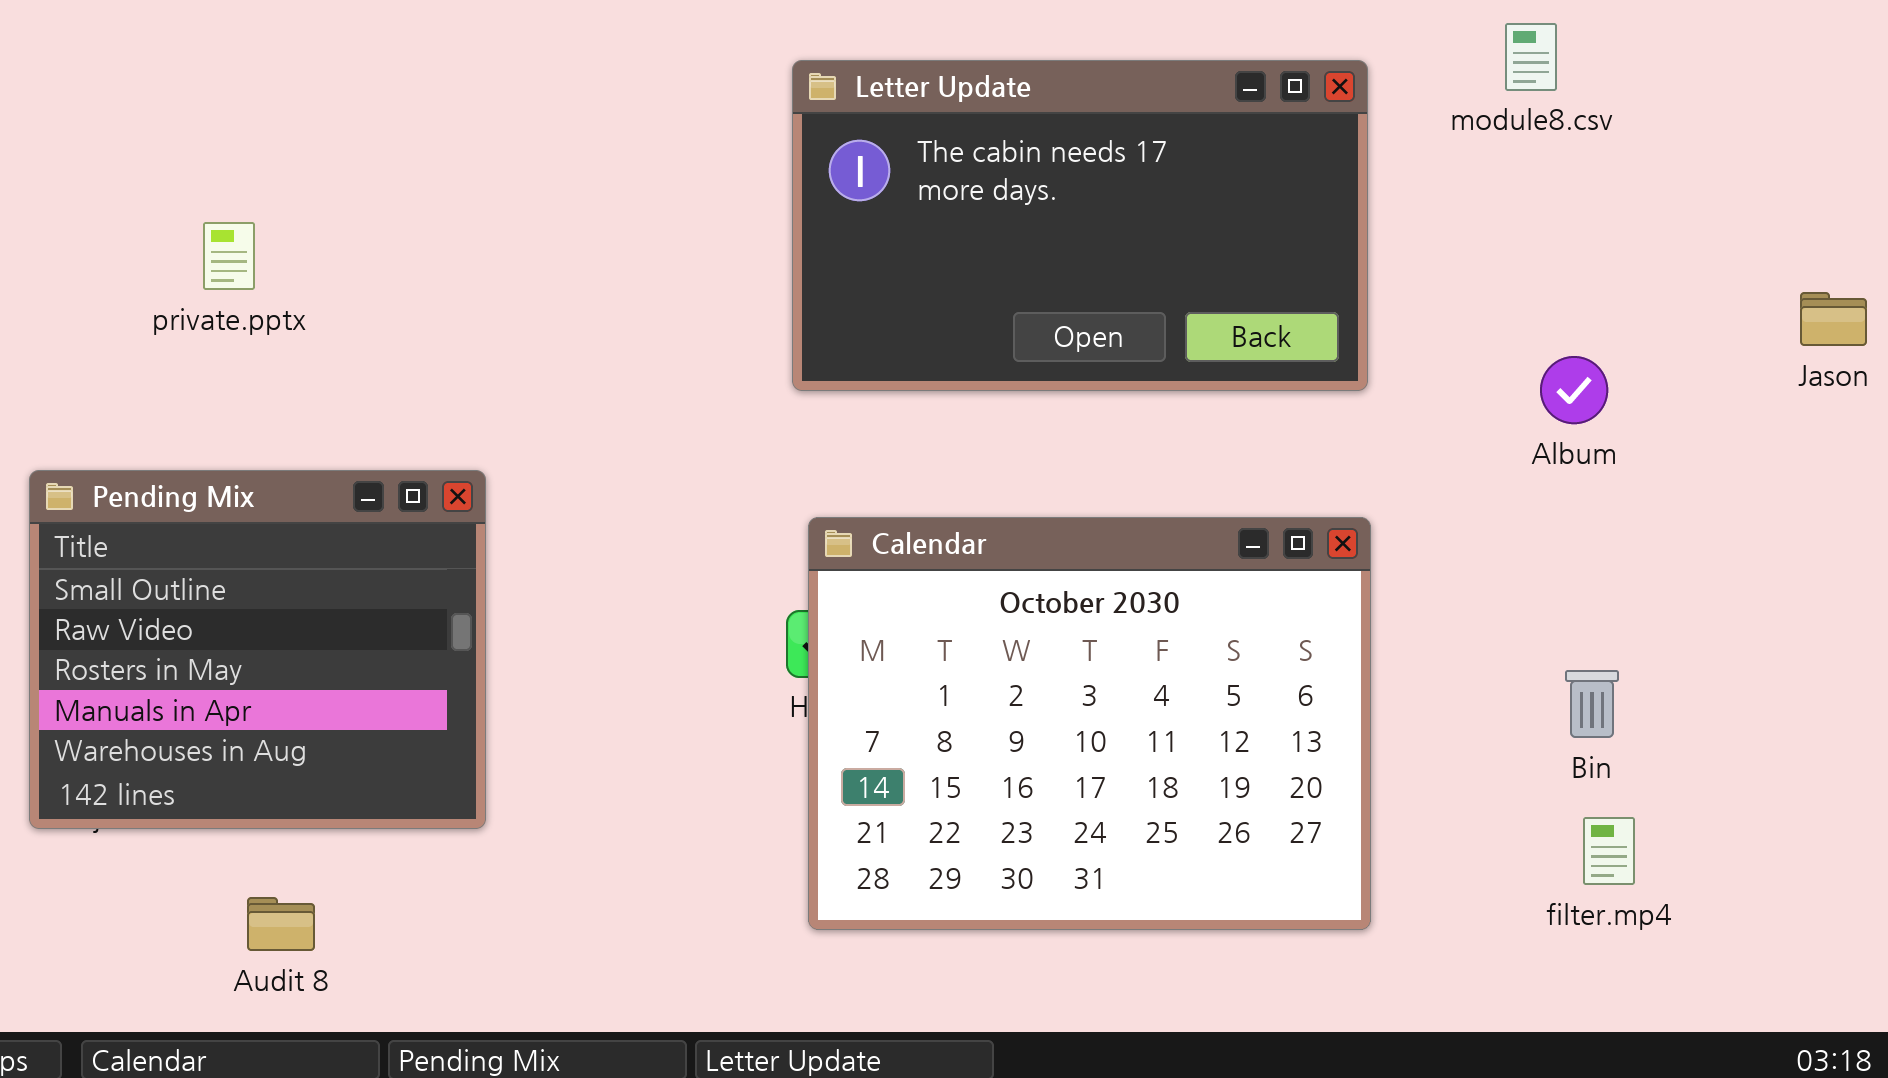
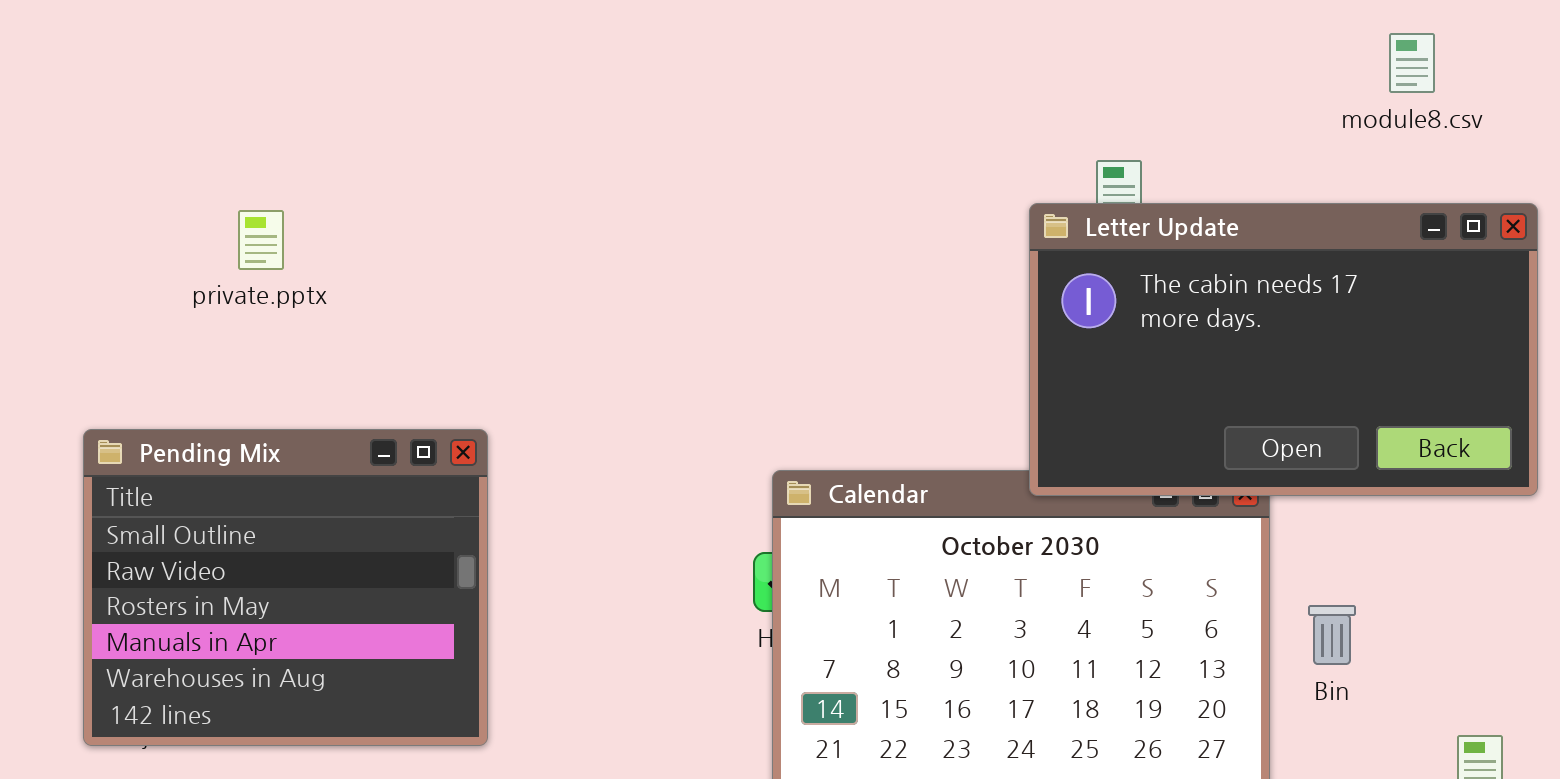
Letter Update: [792,60,1368,391] -> [1029,203,1538,496], moved
Bin: [1565,670,1619,738] -> [1308,605,1356,665], moved

